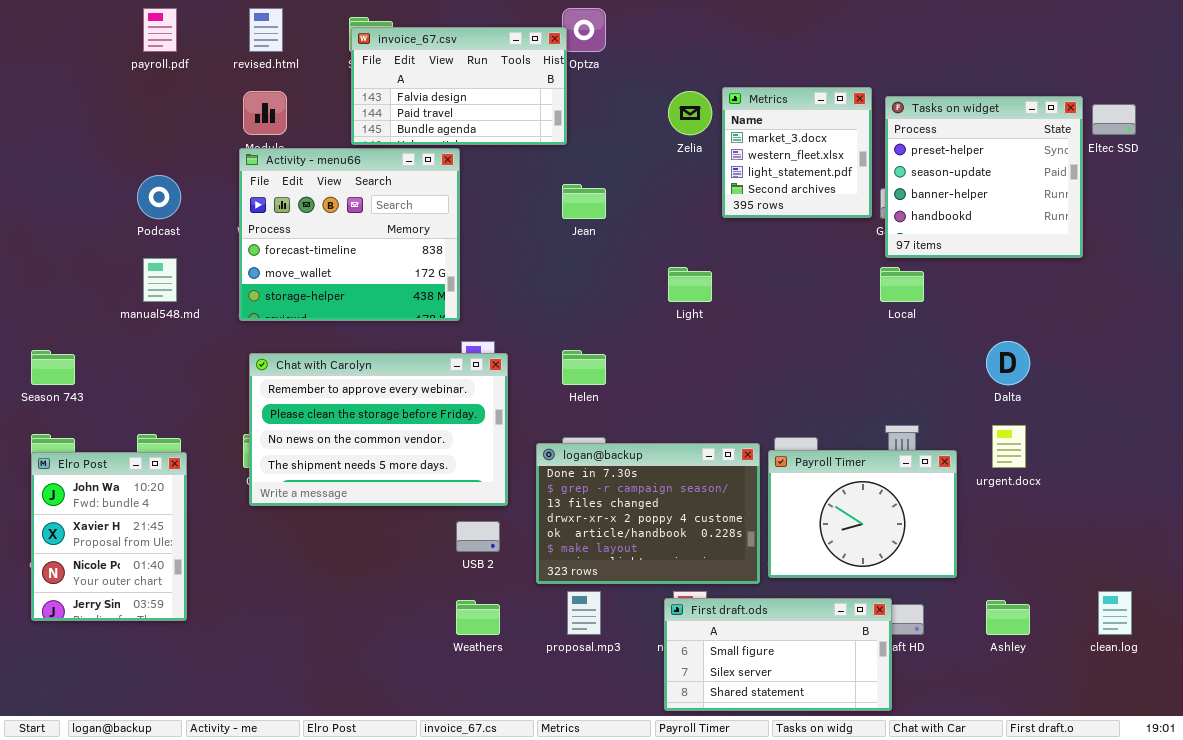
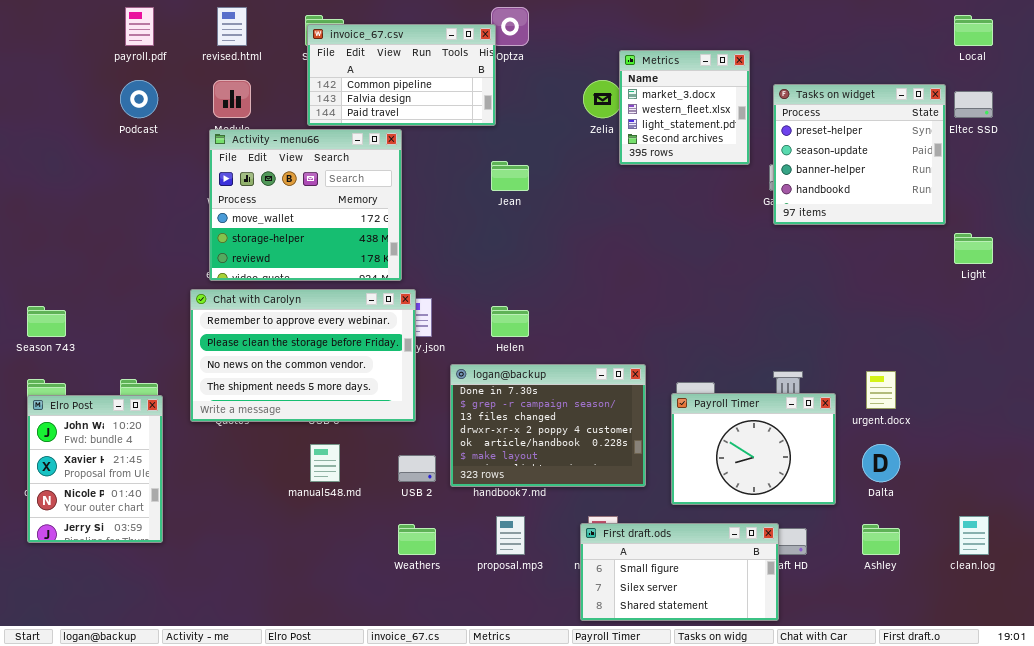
invoice_67.csv: [351,27,567,145] -> [307,24,496,126], scrolled up 1 row
Metrics: [722,87,872,218] -> [619,50,750,165], moved
Activity - menu66: [239,148,460,321] -> [209,129,402,281], scrolled down 1 row
Podcast: [137,175,181,219] -> [120,80,158,118], moved
manual548.md: [143,258,177,302] -> [310,444,340,482], moved
Light: [668,267,712,302] -> [954,233,993,264], moved
Local: [880,267,924,302] -> [954,15,993,46], moved
Dalta: [986,341,1030,385] -> [862,444,900,482], moved
Chat with Carolyn: [249,353,508,506] -> [190,289,416,422], moved
logan@backup: [536,443,760,584] -> [450,364,646,487], moved

